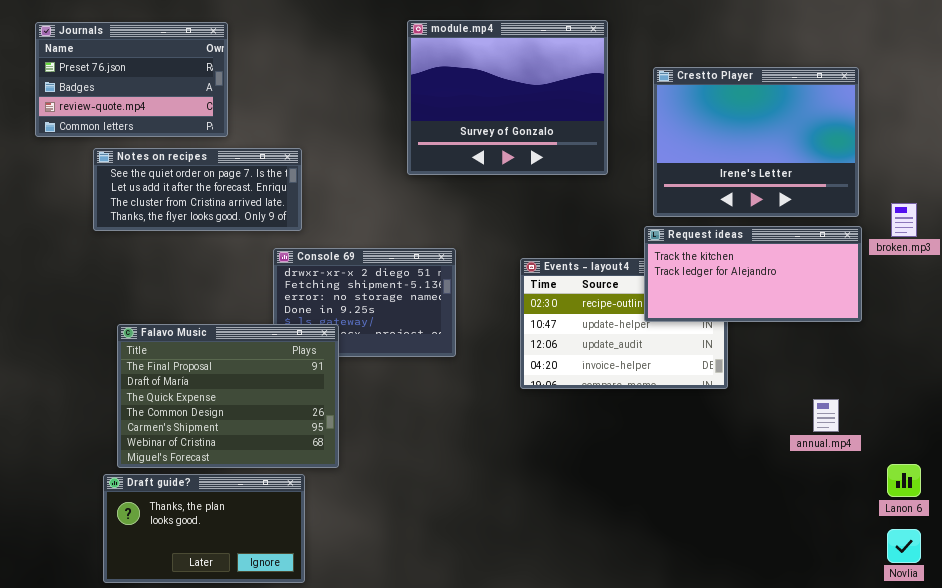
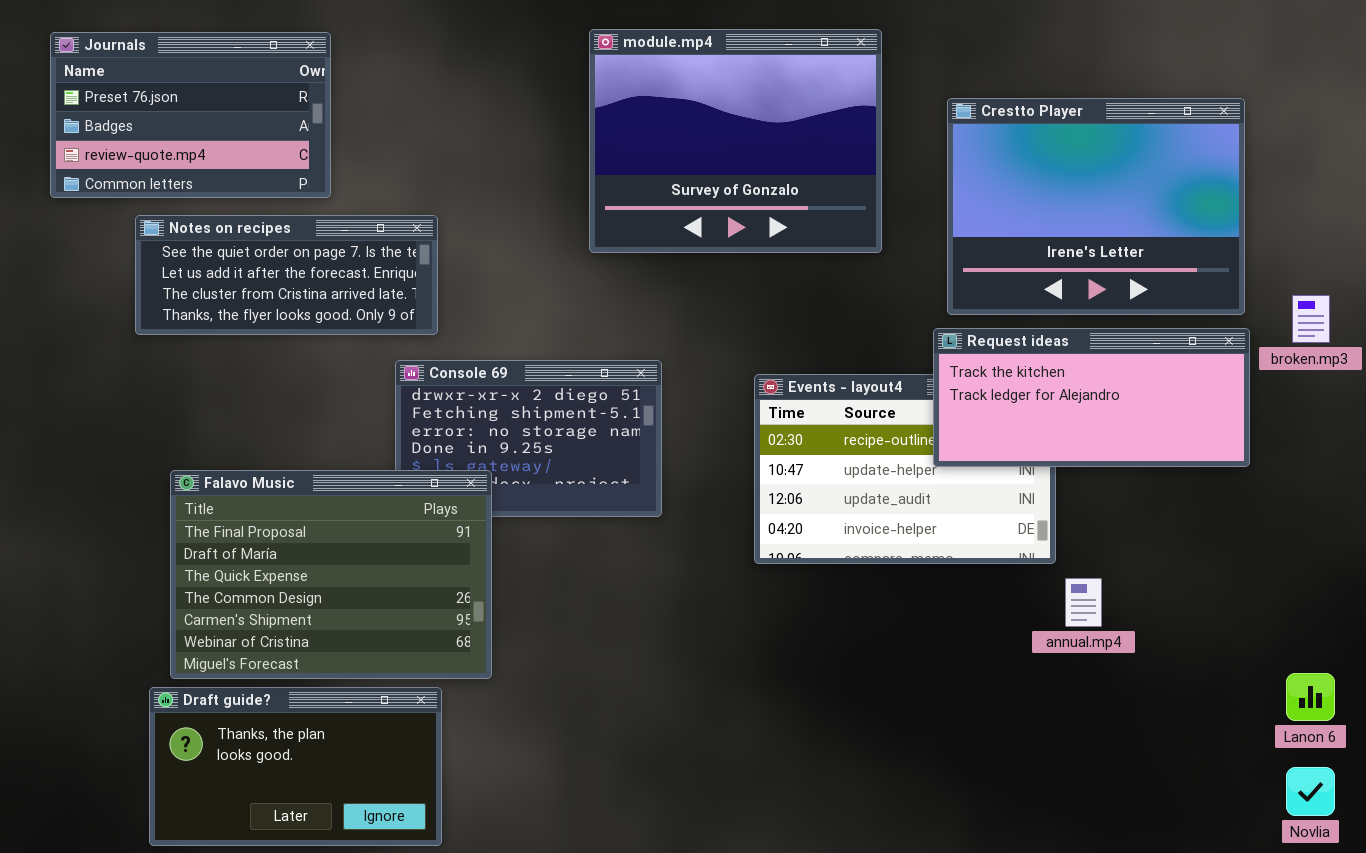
annual.mp4: [813,399,839,432] -> [1065,578,1102,627], moved

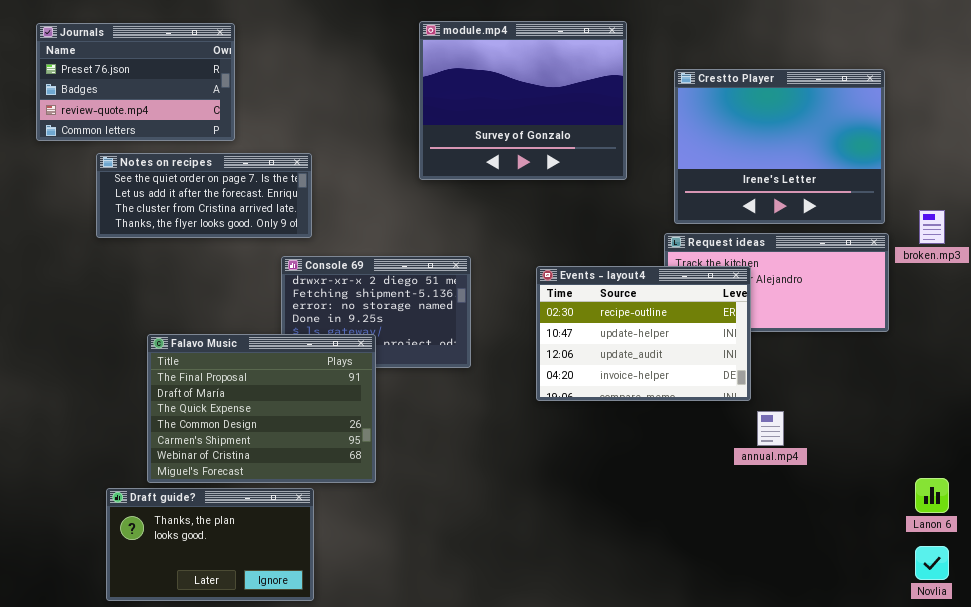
Events - layout4: [754,374,1056,564] -> [536,266,751,401], raised
Falavo Music: [170,470,492,679] -> [147,334,376,483], moved

